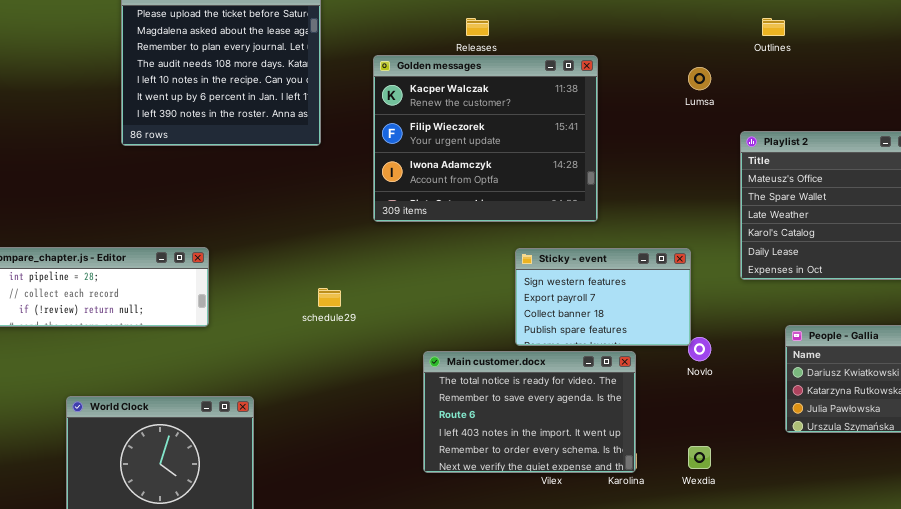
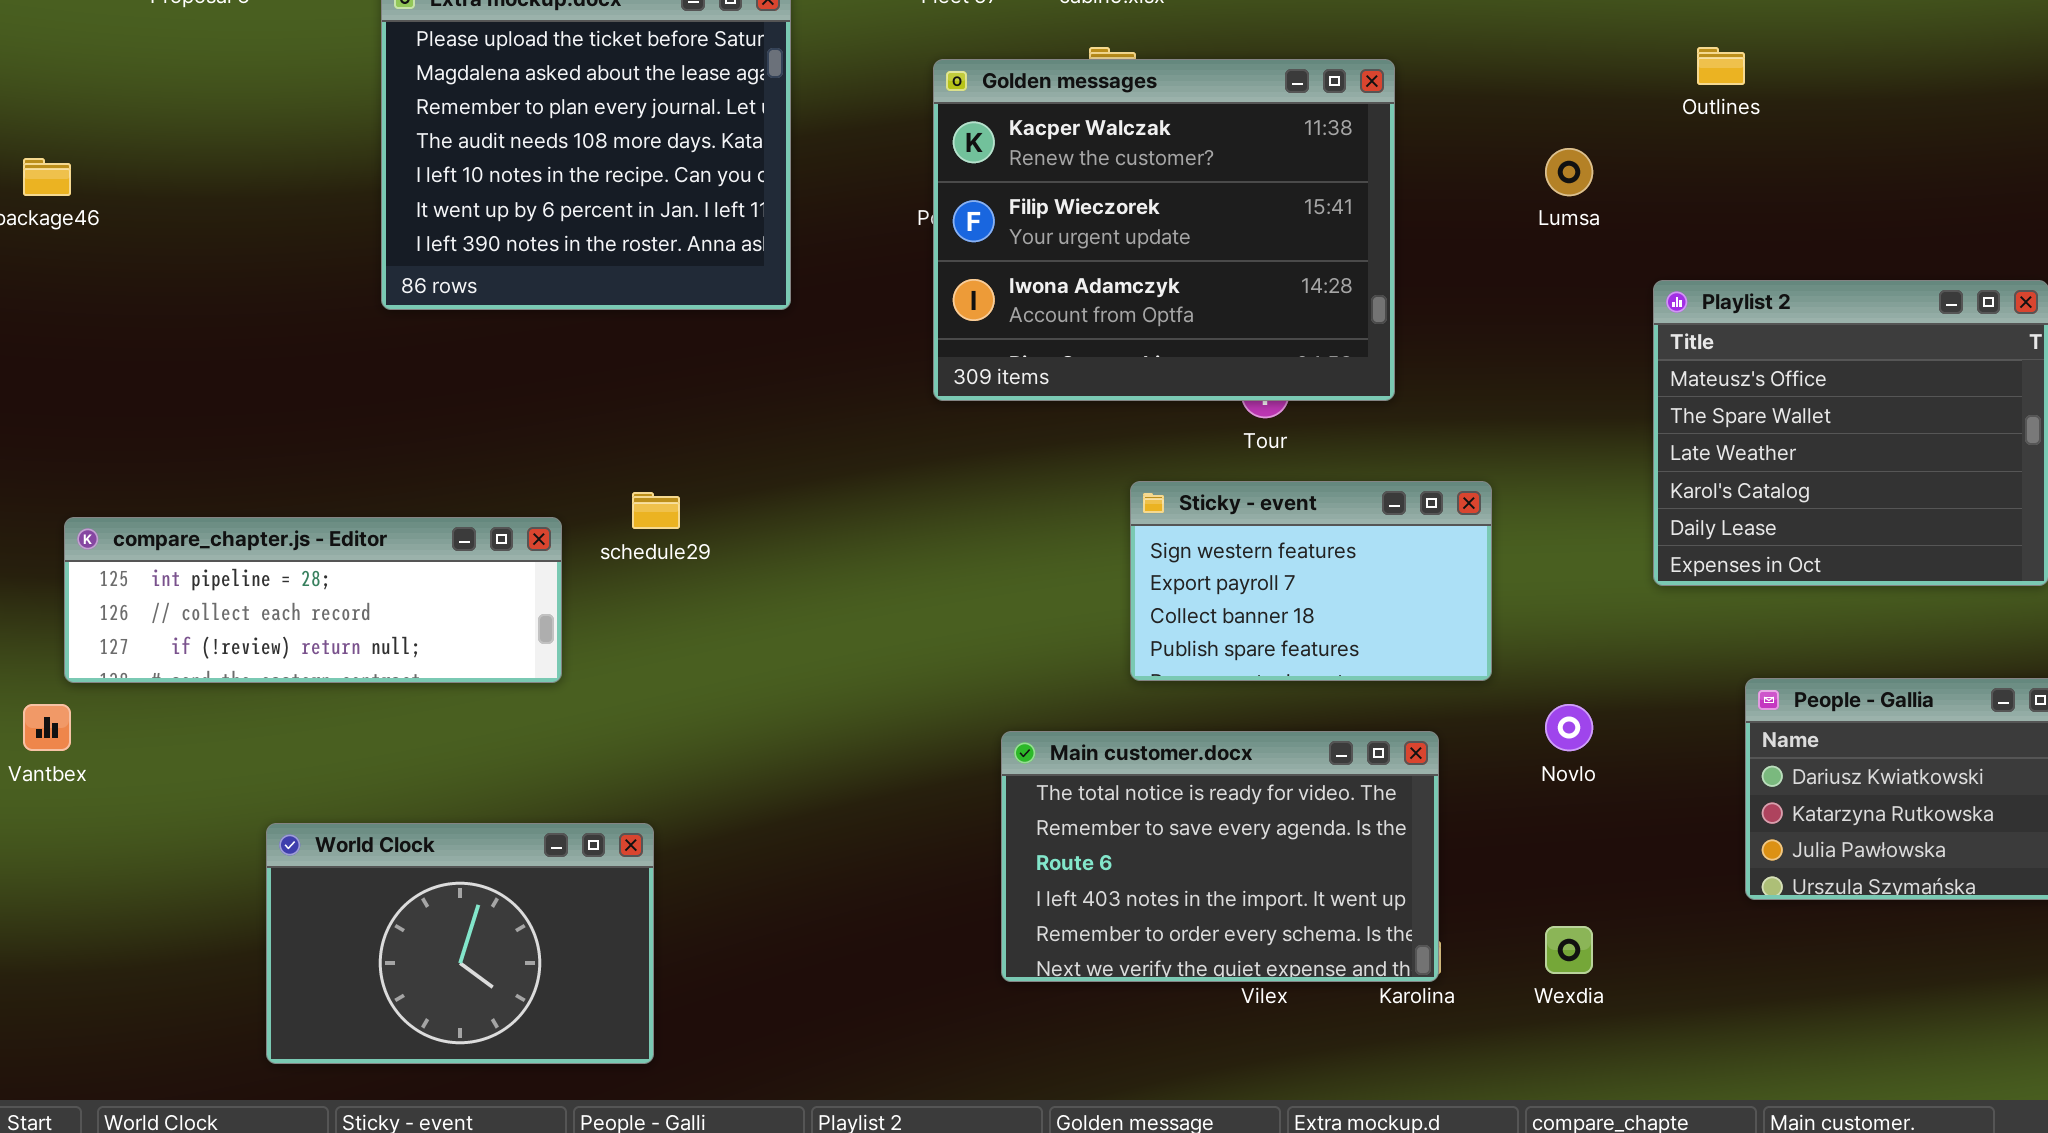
Golden messages: [373,55,598,222] -> [933,59,1395,401], moved
Sticky - event: [515,248,691,346] -> [1130,481,1492,681], moved
schedule29: [318,288,341,307] -> [632,492,680,529], moved

